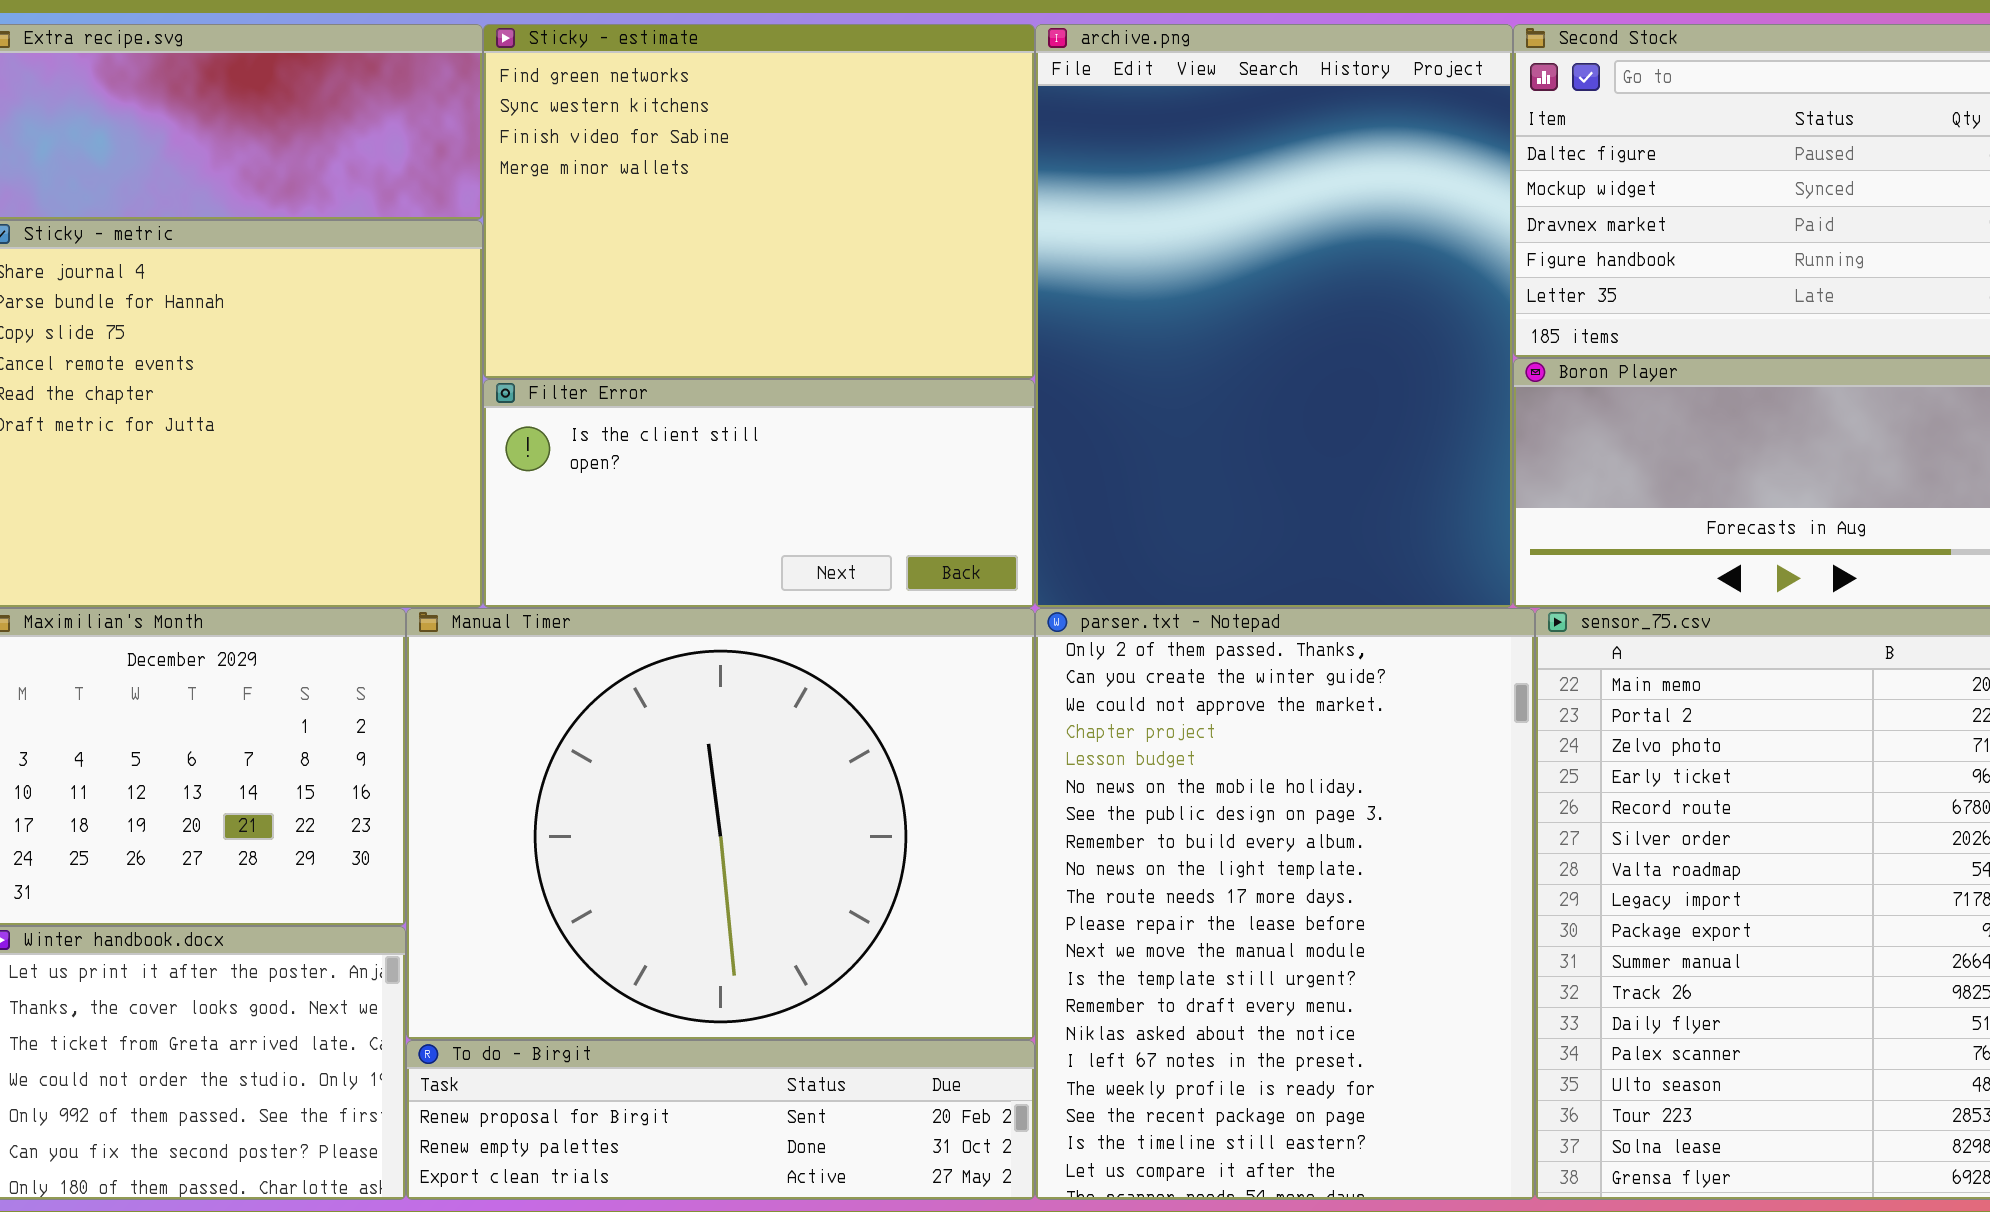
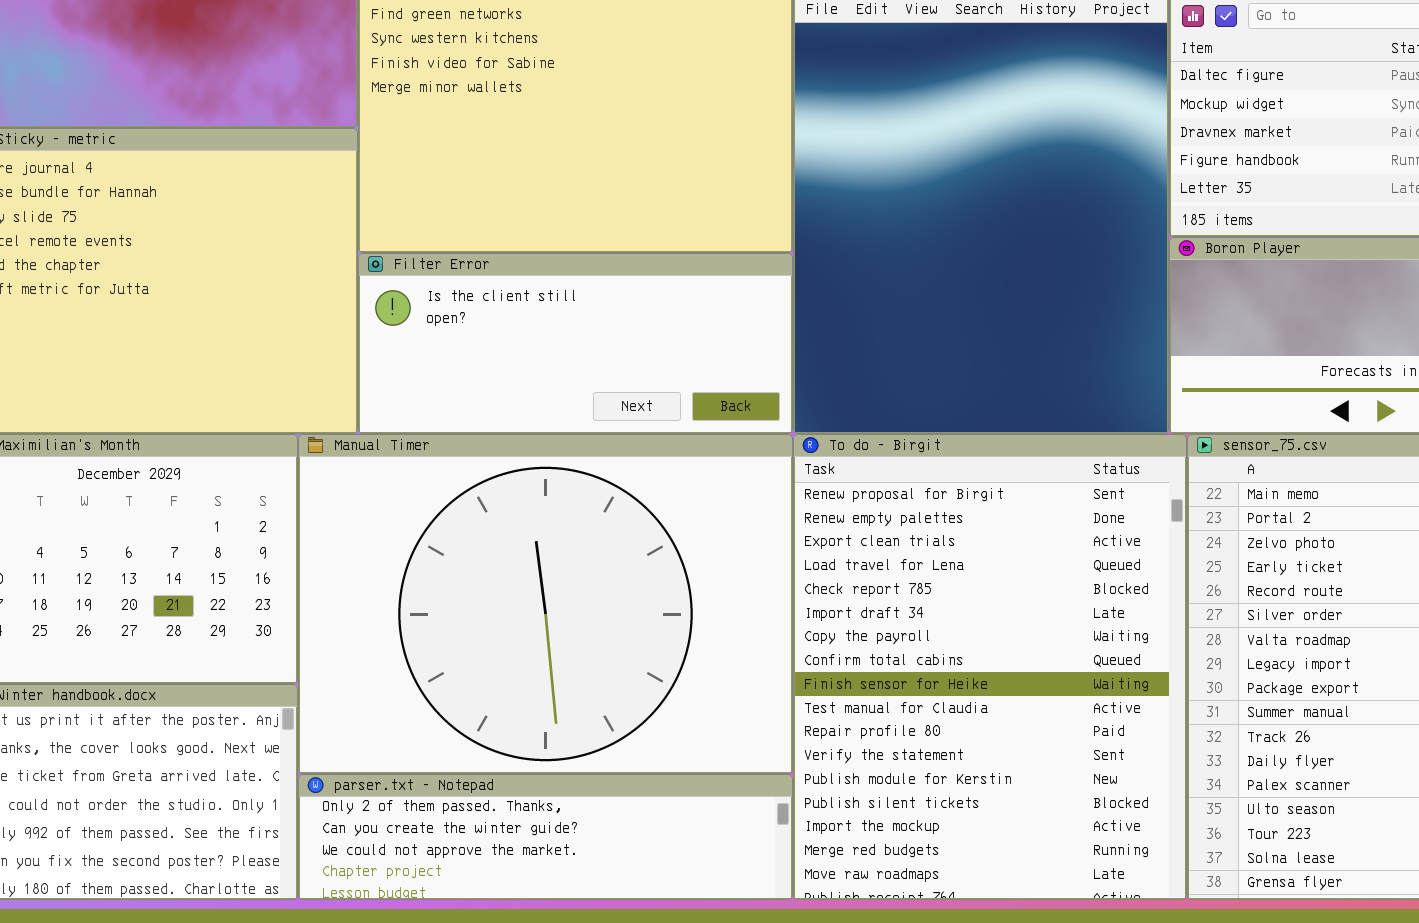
parser.txt - Notepad: [1035,608,1535,1200] -> [298,774,793,900], moved, resized
To do - Birgit: [406,1040,1035,1200] -> [793,434,1187,900], moved, resized

